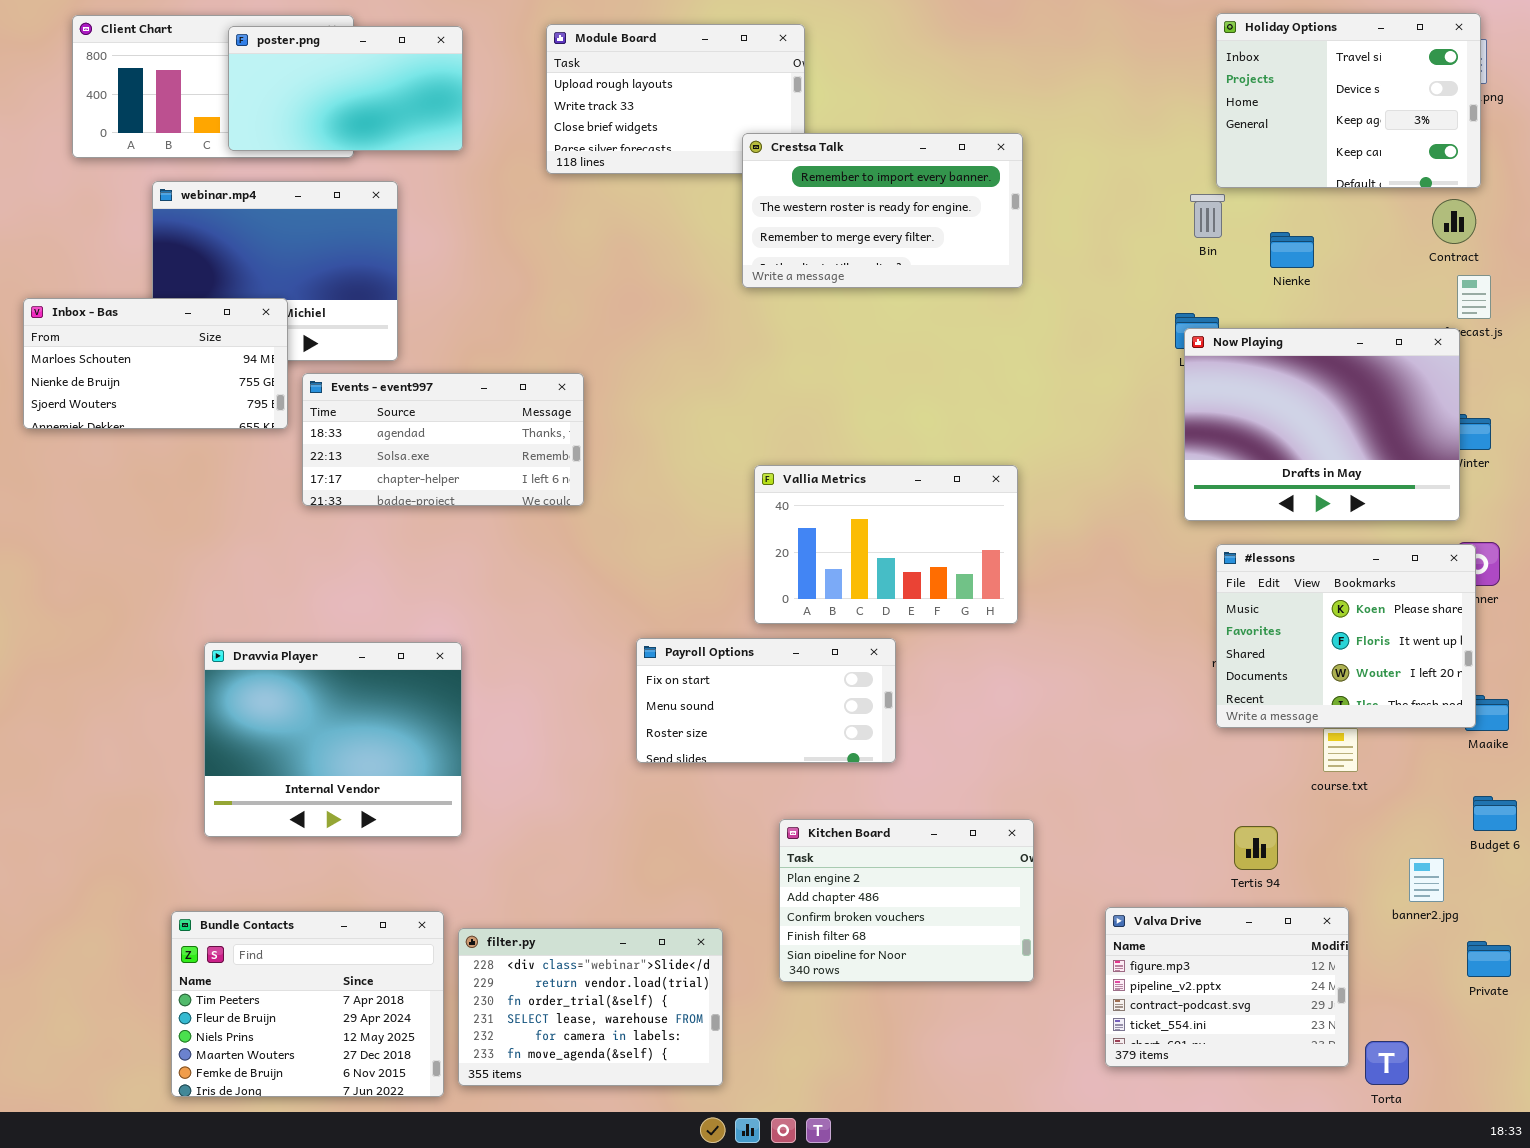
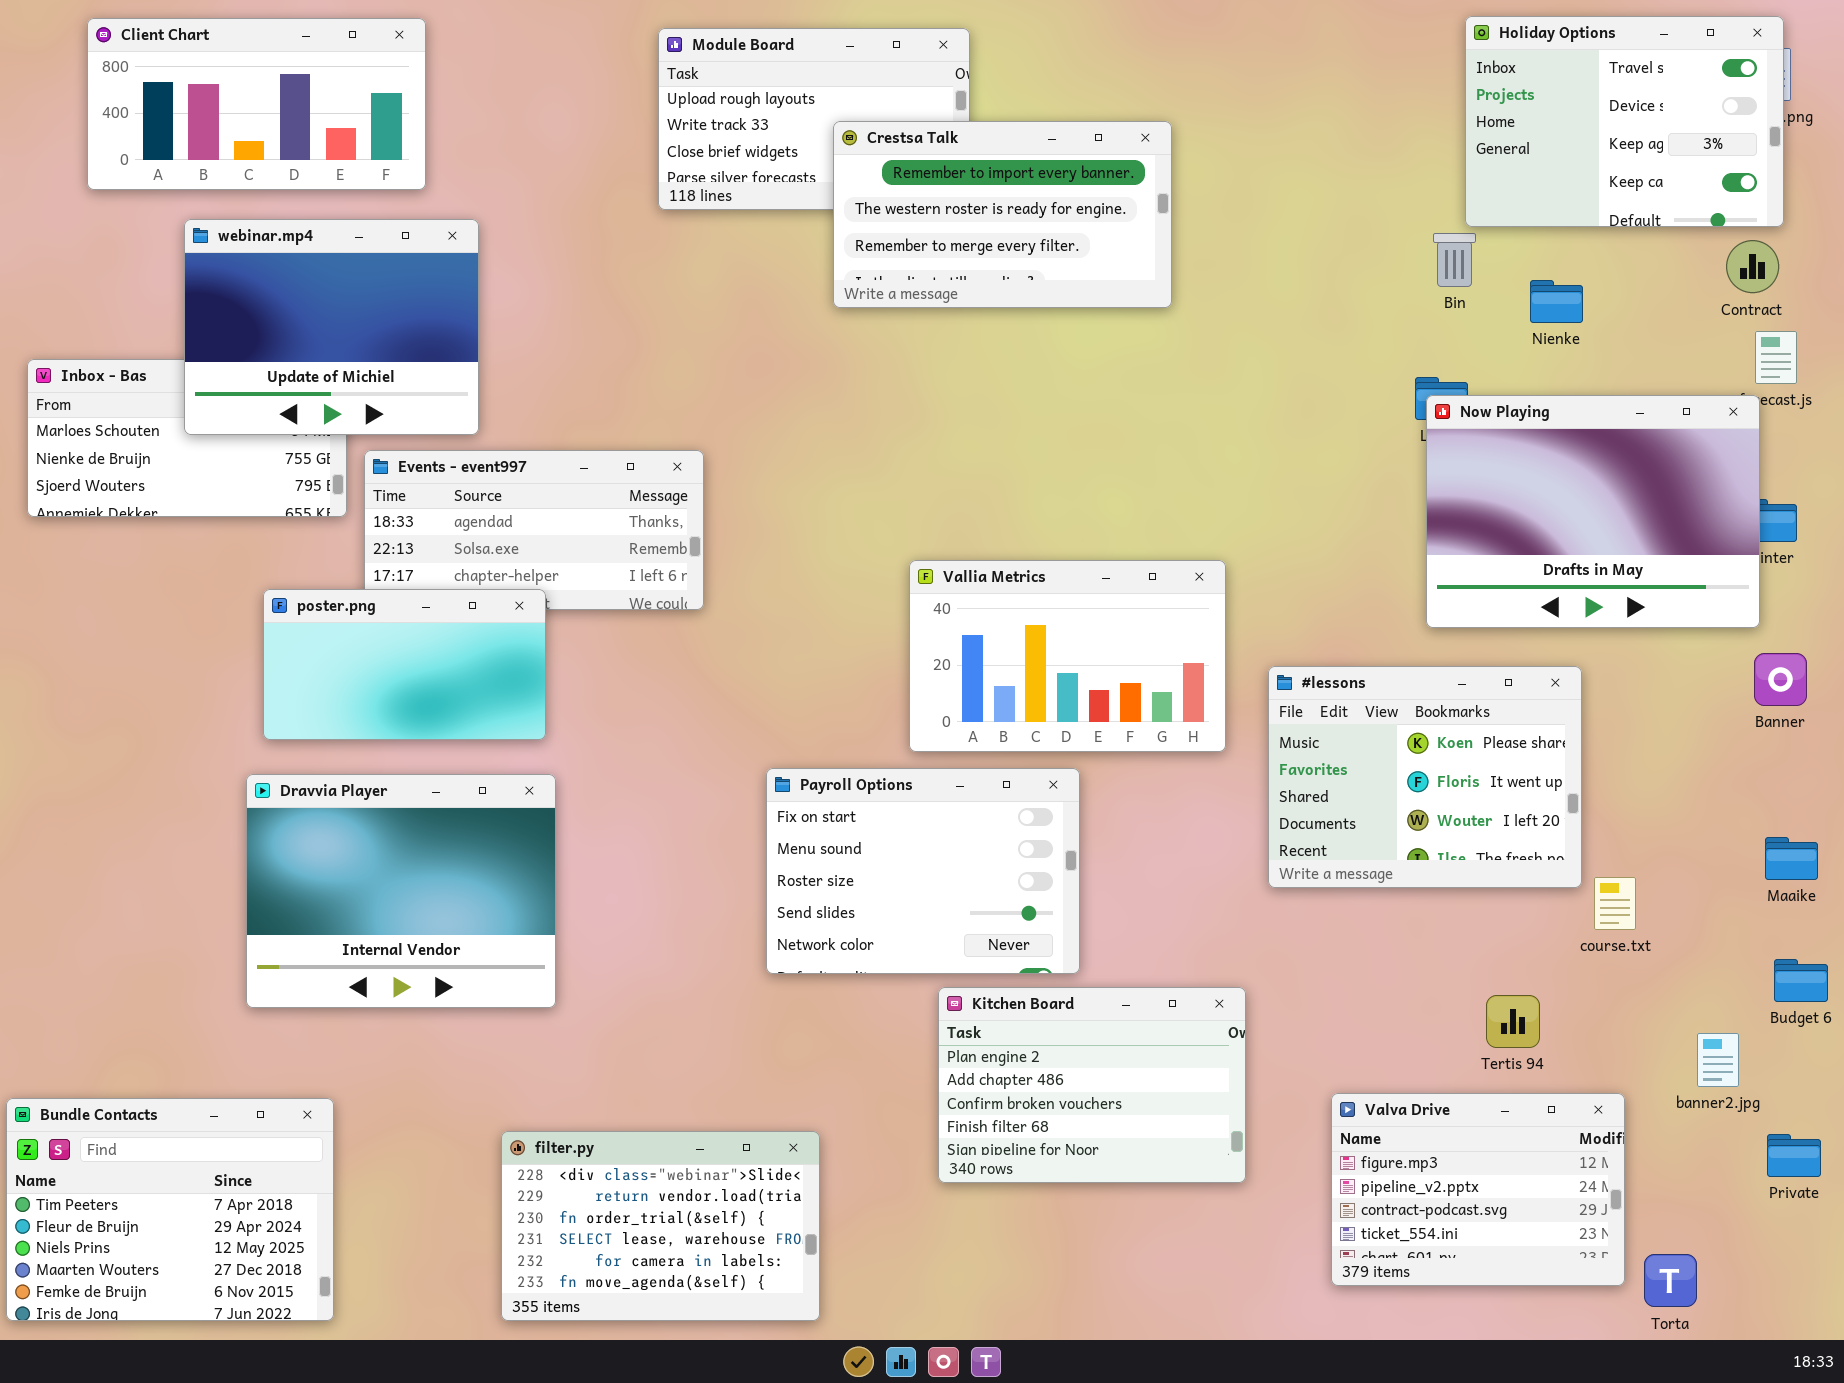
poster.png: [228,26,463,151] -> [263,589,546,740], moved
Crestsa Talk: [742,133,1023,288] -> [833,121,1172,308], moved
webinar.mp4: [152,181,398,361] -> [184,219,479,435], raised
#lessons: [1216,544,1476,728] -> [1268,666,1582,888], moved
Payroll Options: [636,638,896,763] -> [766,768,1080,974], resized
Bundle Contacts: [171,911,444,1097] -> [6,1098,334,1321], moved
filter.py: [458,928,723,1086] -> [501,1131,820,1321], moved

